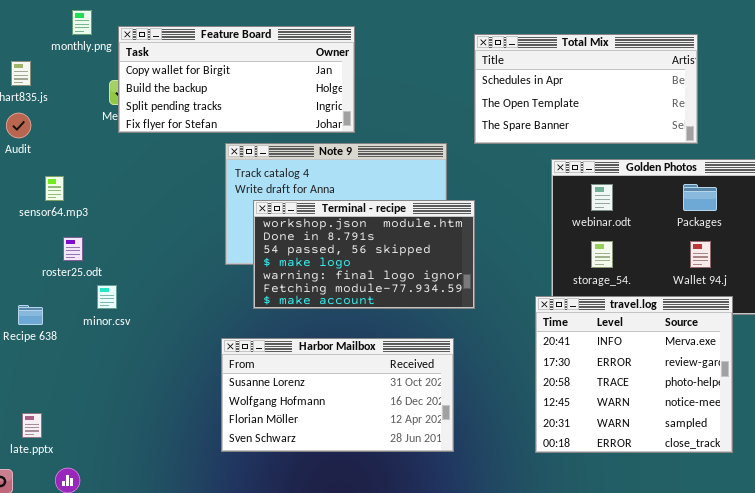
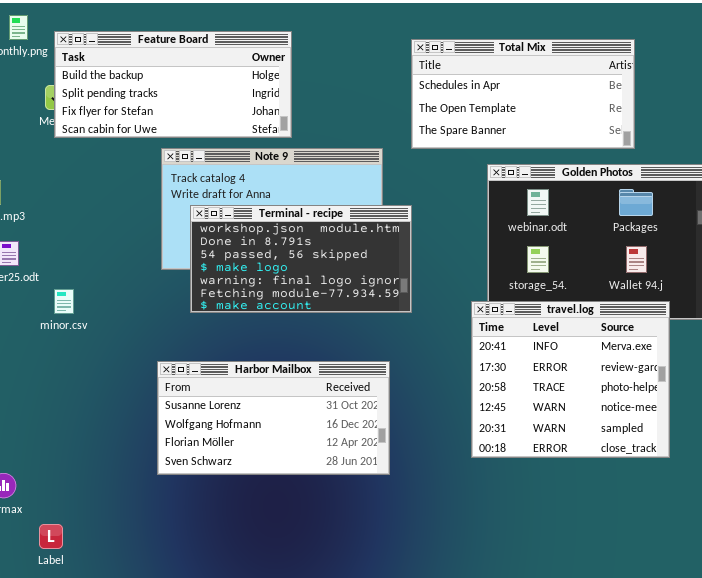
Feature Board: [118,26,355,133] -> [54,31,292,138], scrolled down 1 row
minor.csv: [97,285,117,309] -> [54,289,74,314], moved
Harbor Mailbox: [221,338,454,452] -> [157,361,390,475], moved

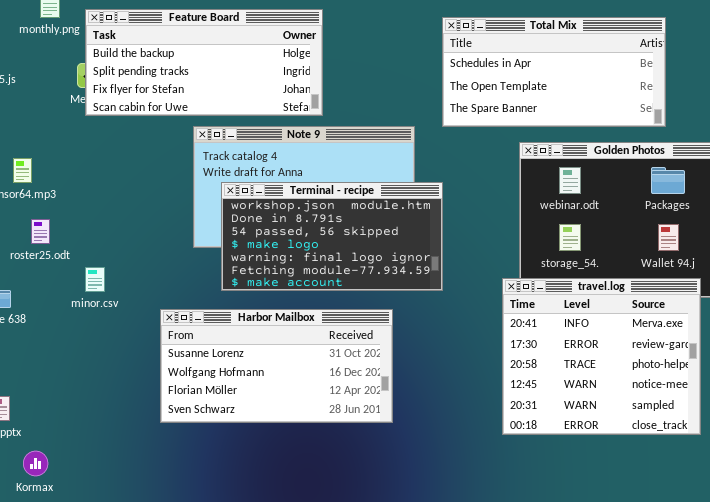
Harbor Mailbox: [157,361,390,475] -> [160,309,393,423], moved

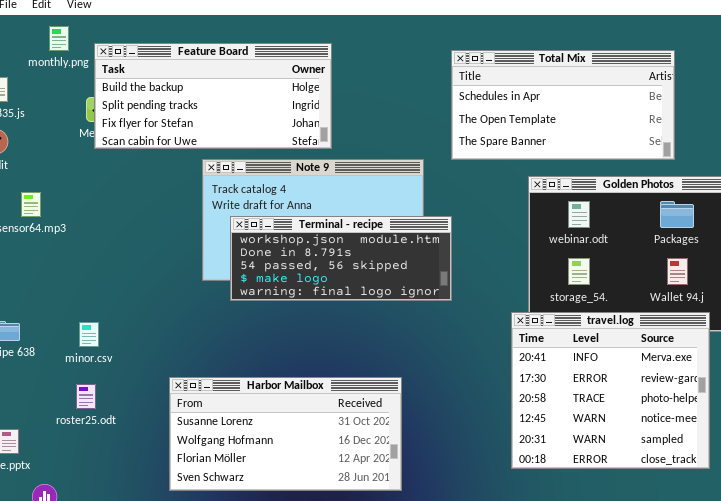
Terminal - recipe: [221,182,443,291] -> [230,216,452,301], resized
roster25.odt: [31,219,50,244] -> [76,384,96,409], moved
minor.csv: [85,267,105,292] -> [79,322,99,347], moved
Harbor Mailbox: [160,309,393,423] -> [169,377,402,491], moved

